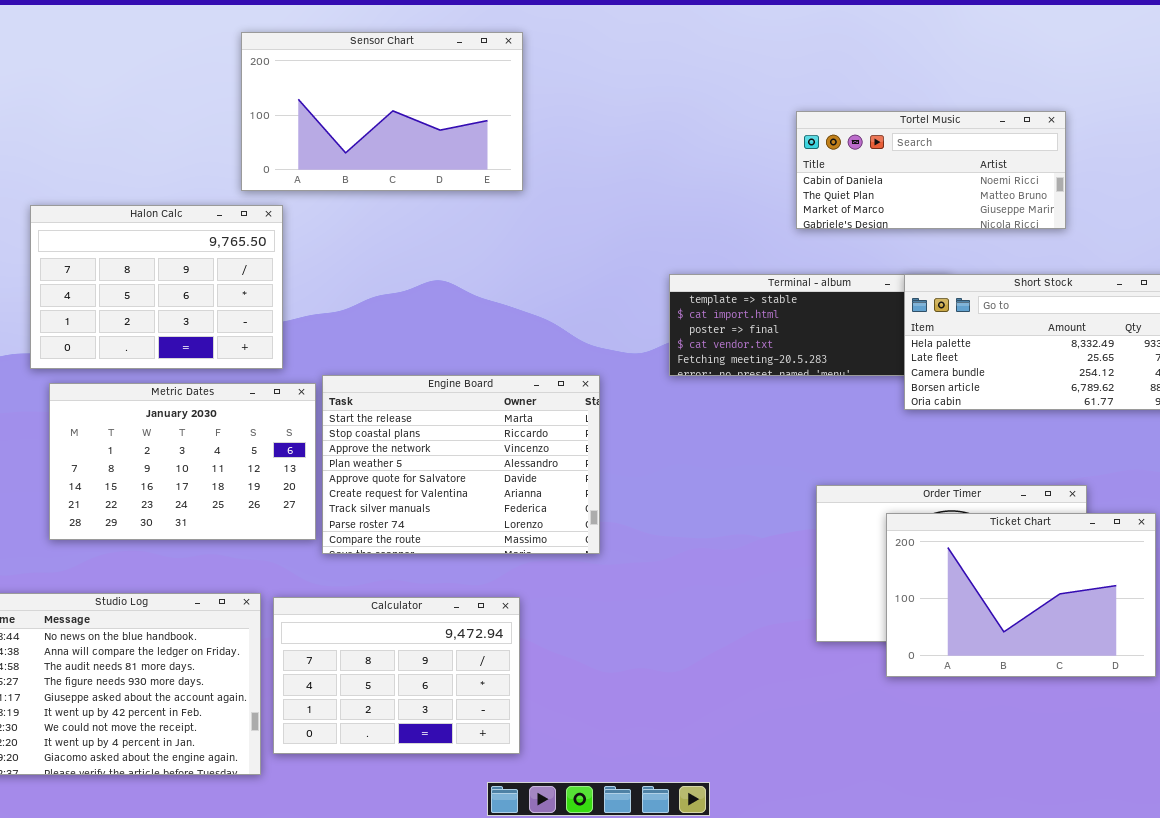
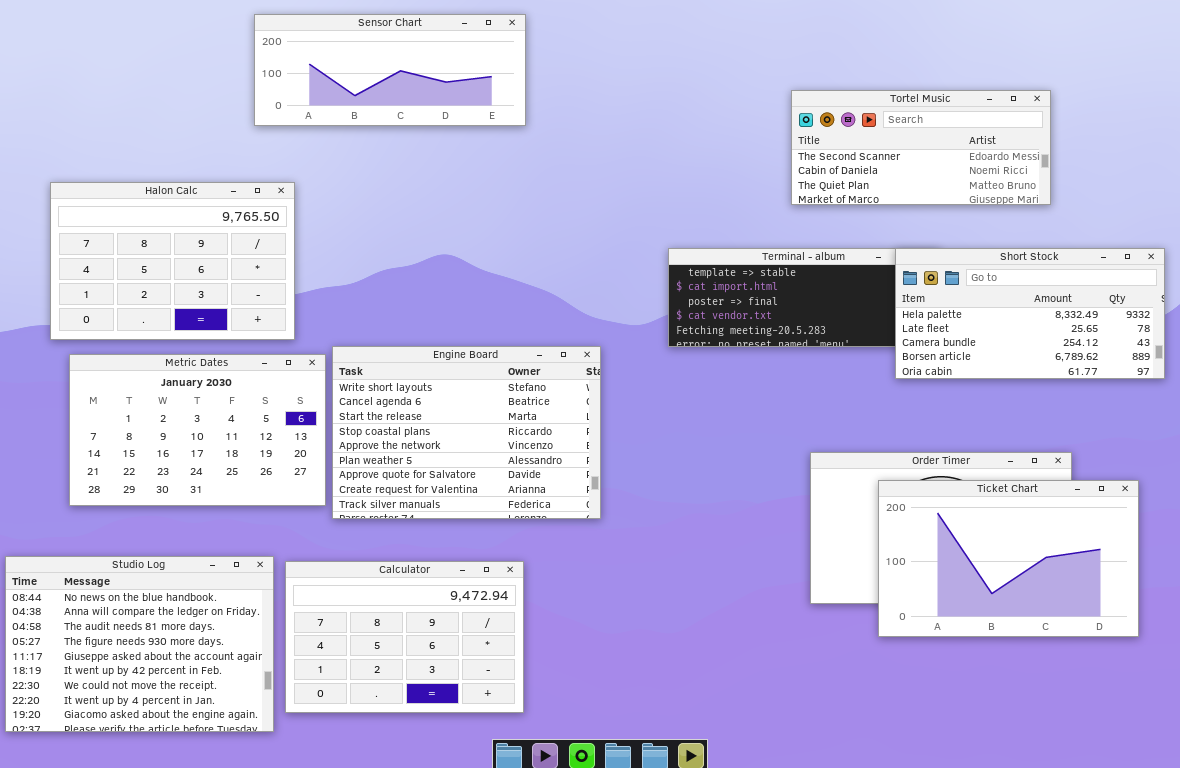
Sensor Chart: [241,32,523,191] -> [254,14,526,126], resized
Tortel Music: [796,111,1066,229] -> [791,90,1051,205], scrolled up 1 row
Engine Board: [322,375,600,554] -> [332,346,601,519], scrolled up 2 rows

